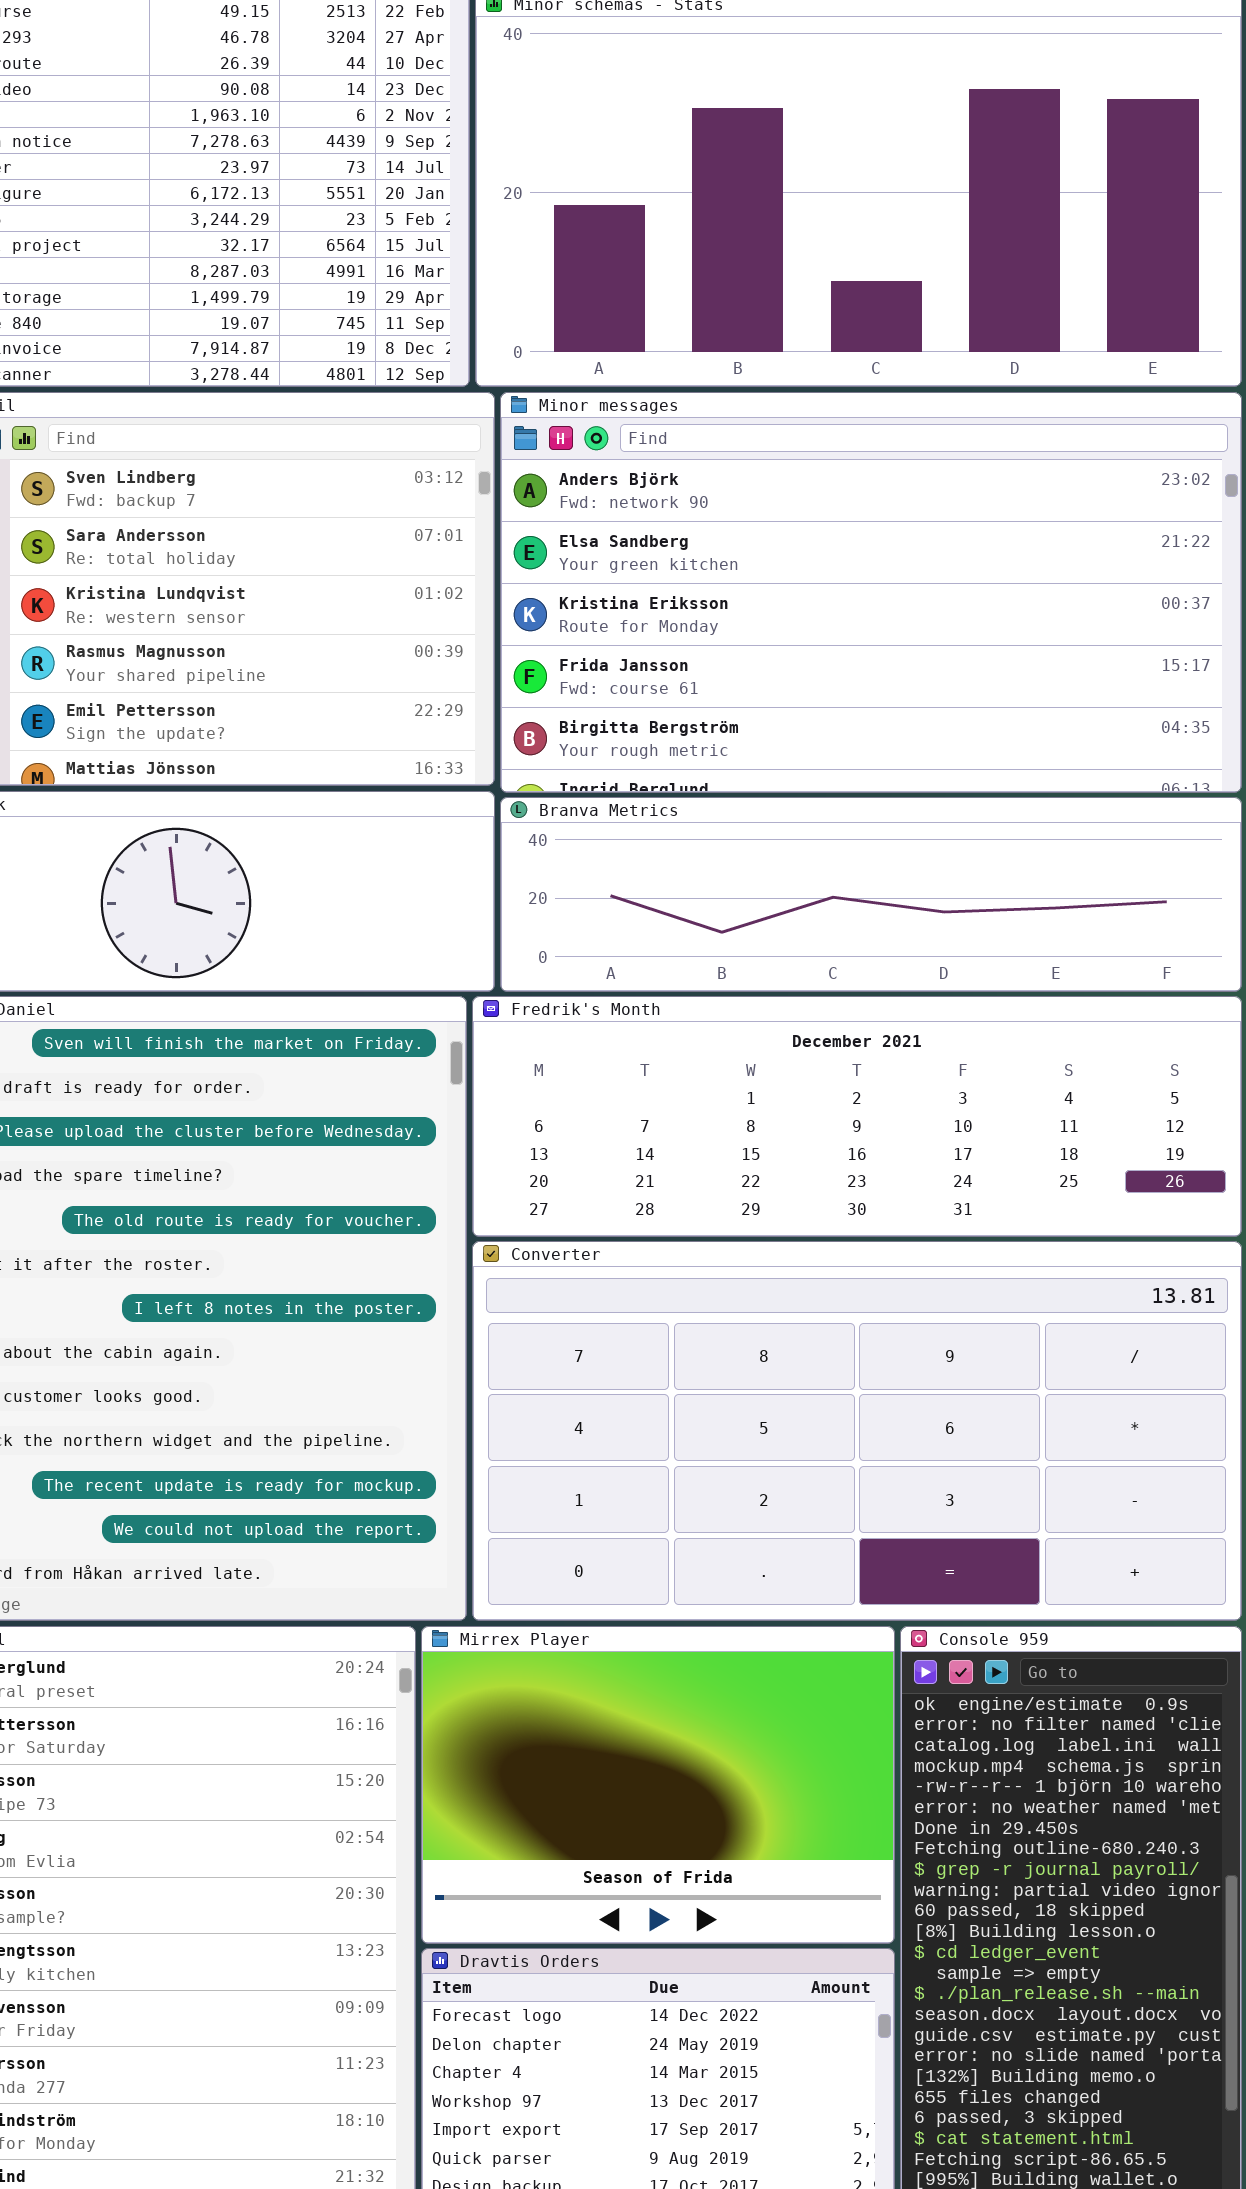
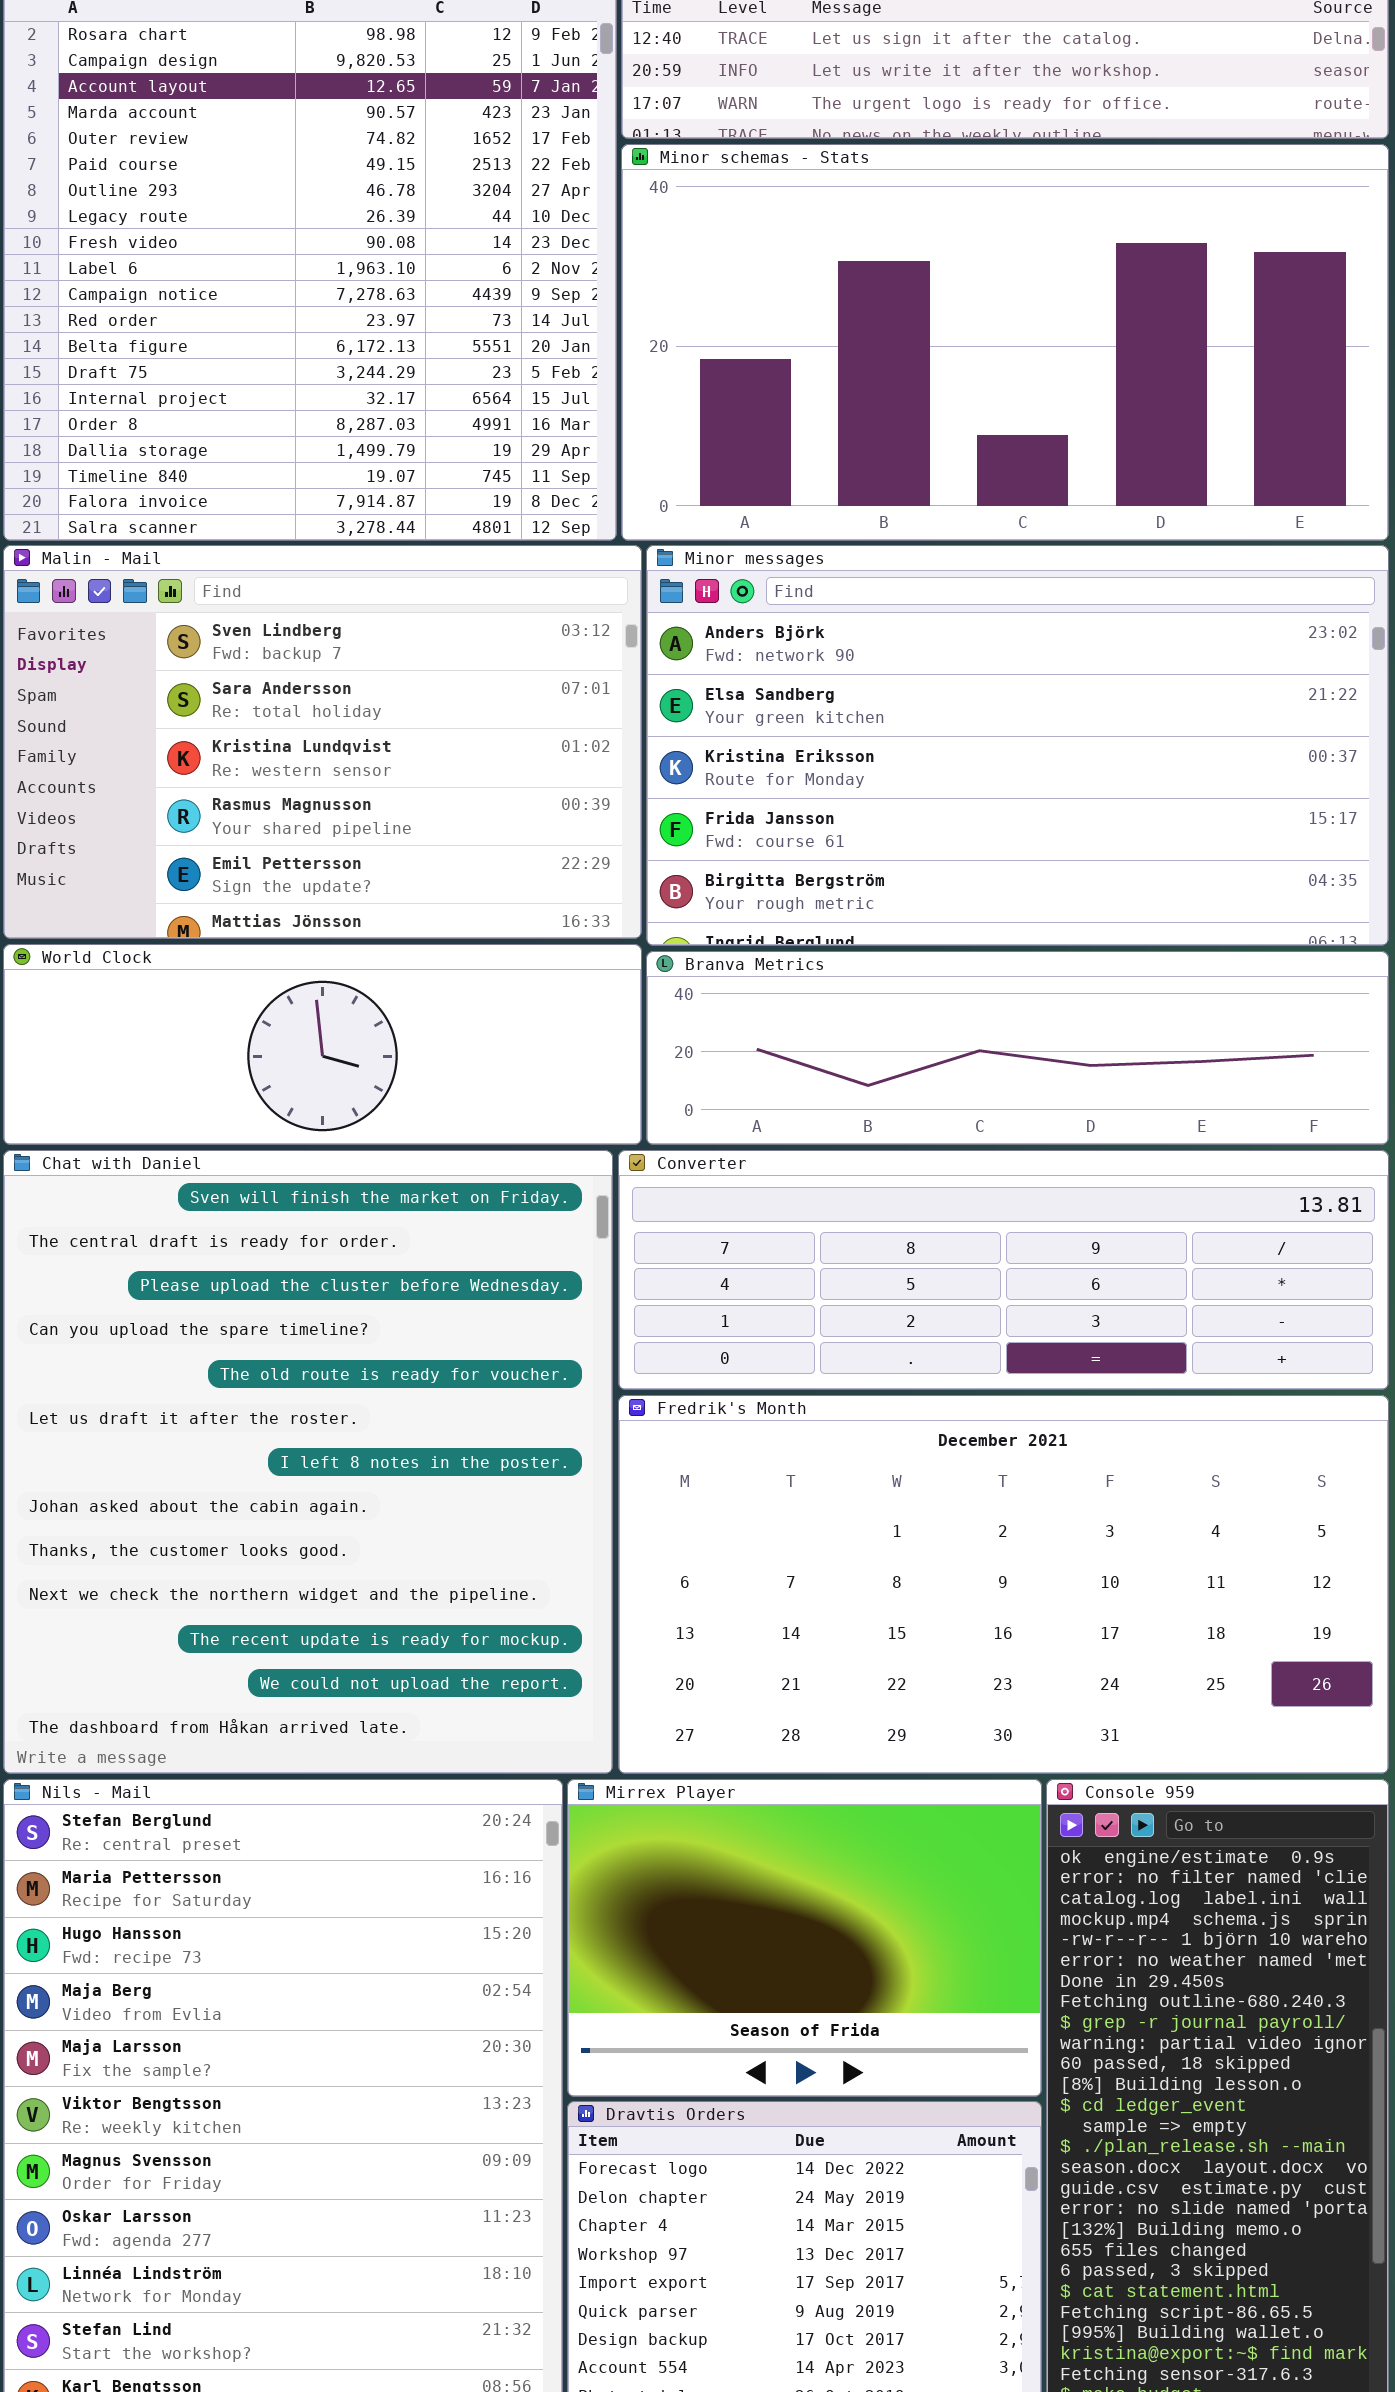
Fredrik's Month: [472,996,1242,1237] -> [618,1395,1389,1774], moved, resized
Converter: [472,1241,1242,1621] -> [618,1150,1389,1390], moved, resized

